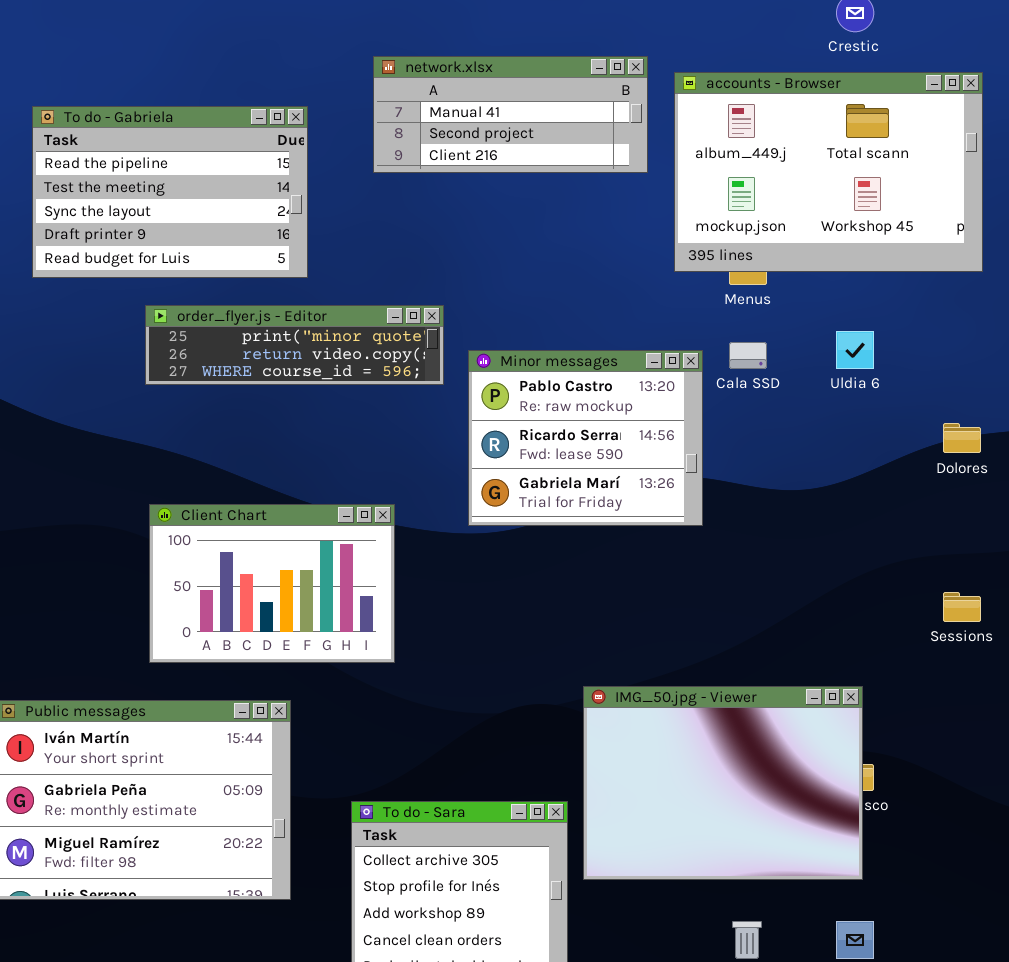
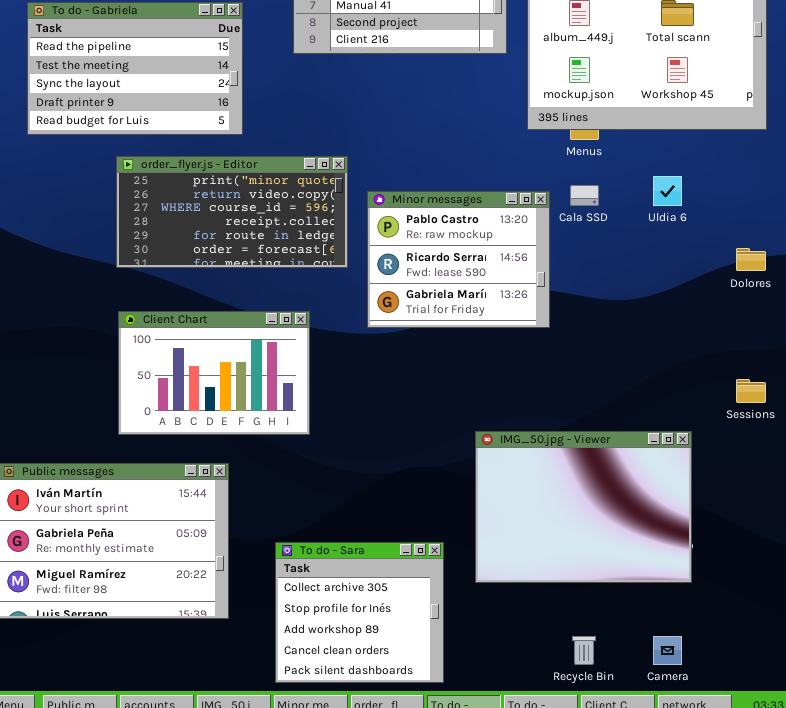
order_flyer.js - Editor: [145,305,444,385] -> [116,156,348,268], resized
IMG_50.jpg - Viewer: [583,686,863,880] -> [475,431,692,583], moved

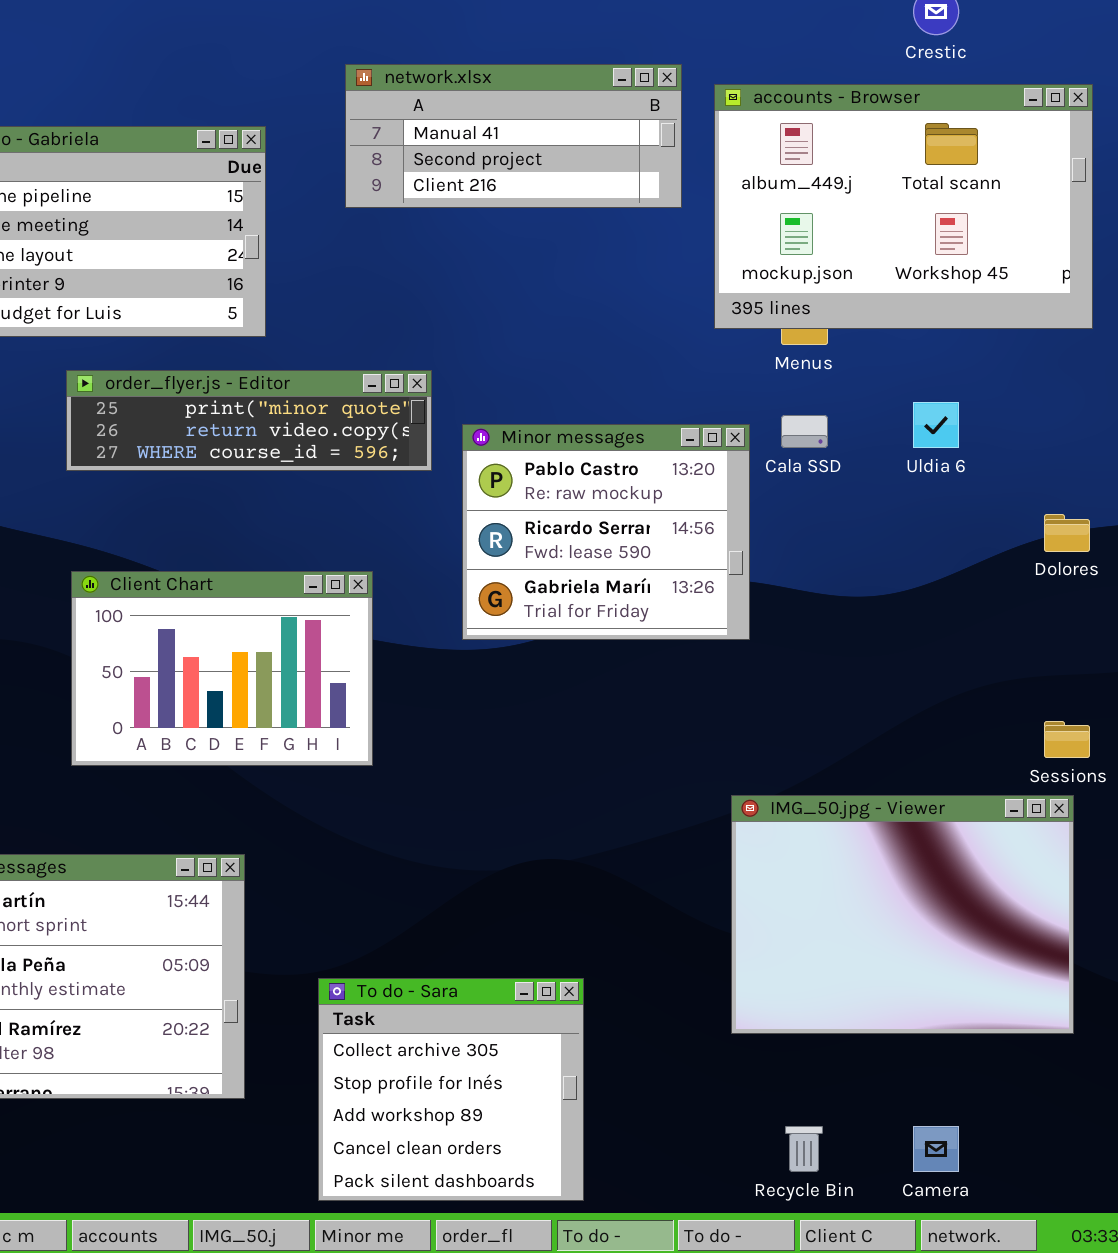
order_flyer.js - Editor: [116,156,348,268] -> [66,370,432,471], resized
Client Chart: [118,311,310,435] -> [71,571,373,766], moved
IMG_50.jpg - Viewer: [475,431,692,583] -> [731,795,1074,1034], moved

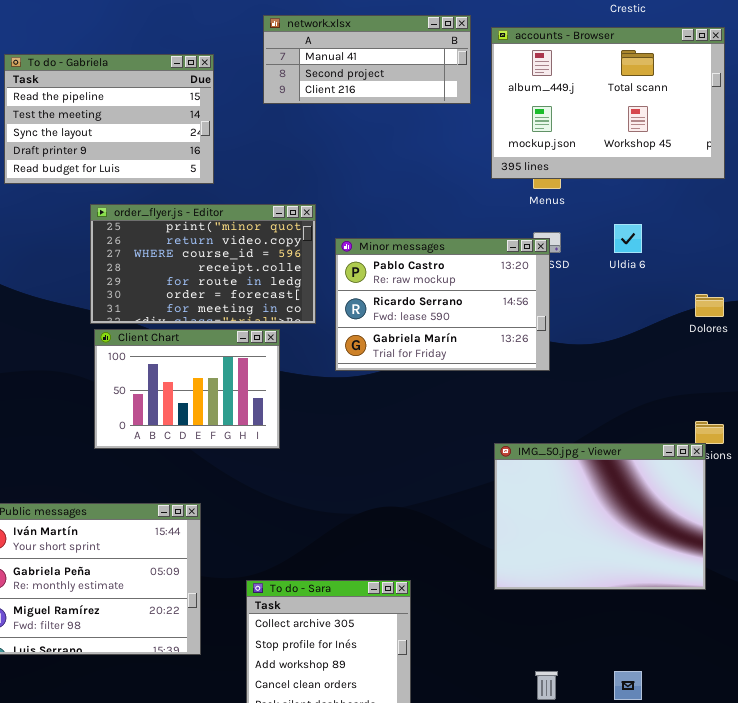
order_flyer.js - Editor: [66,370,432,471] -> [90,204,316,324], resized
Minor messages: [462,424,750,640] -> [335,238,550,371], resized
IMG_50.jpg - Viewer: [731,795,1074,1034] -> [494,443,706,590], moved

